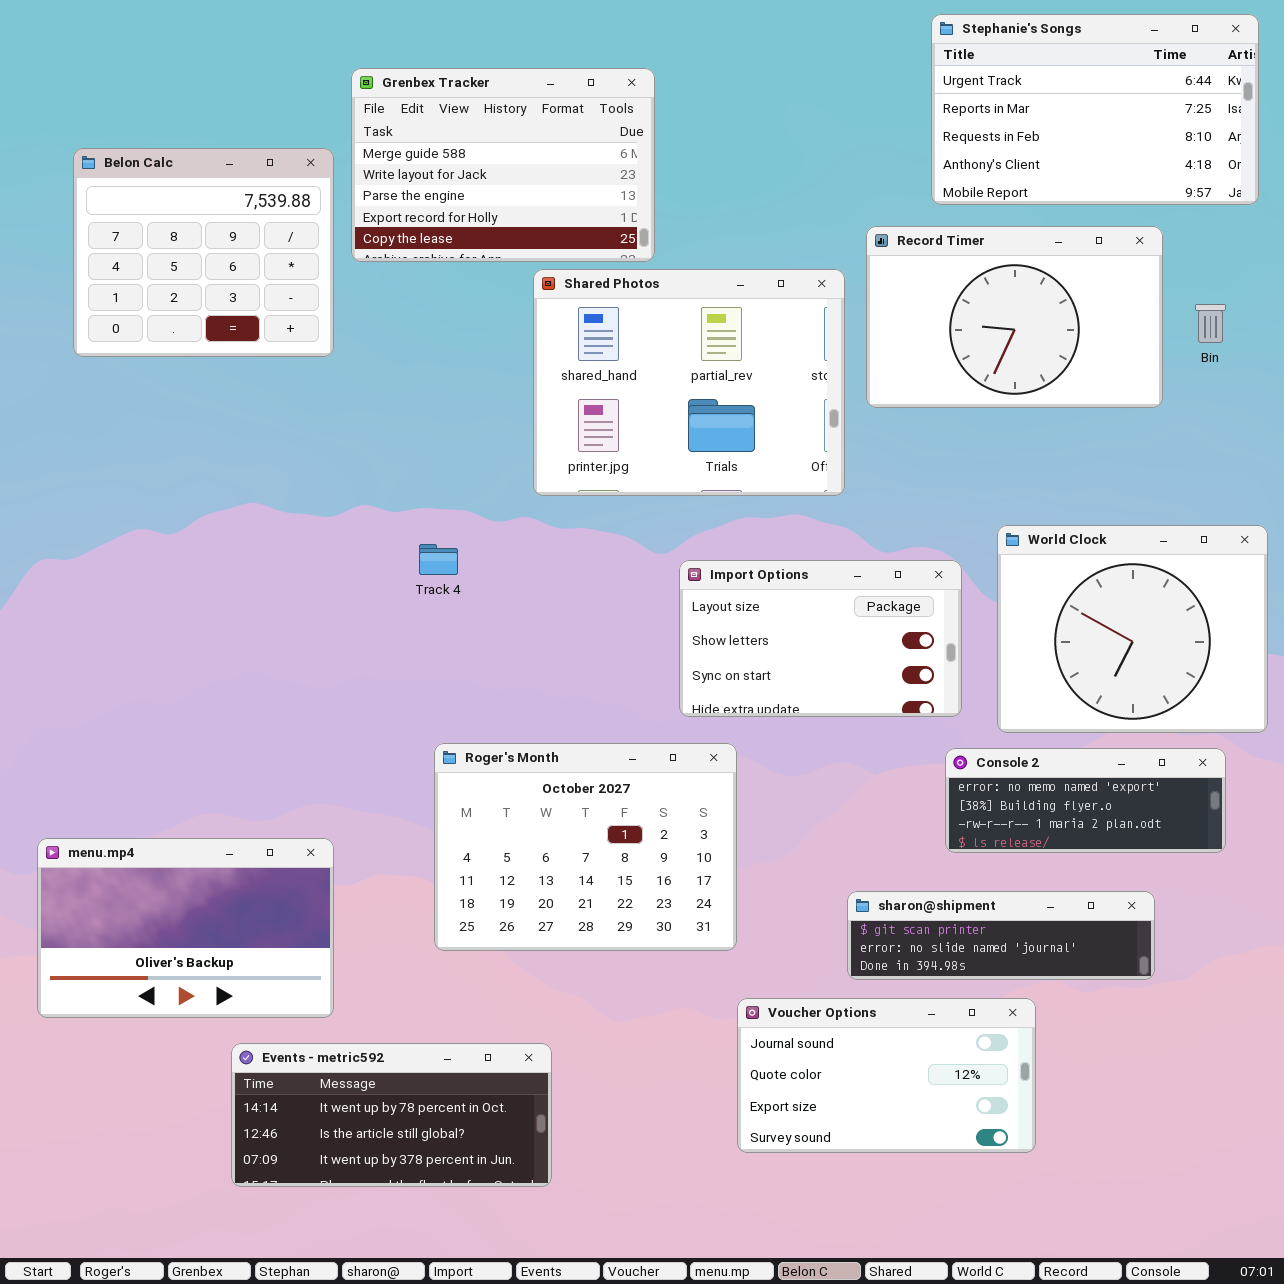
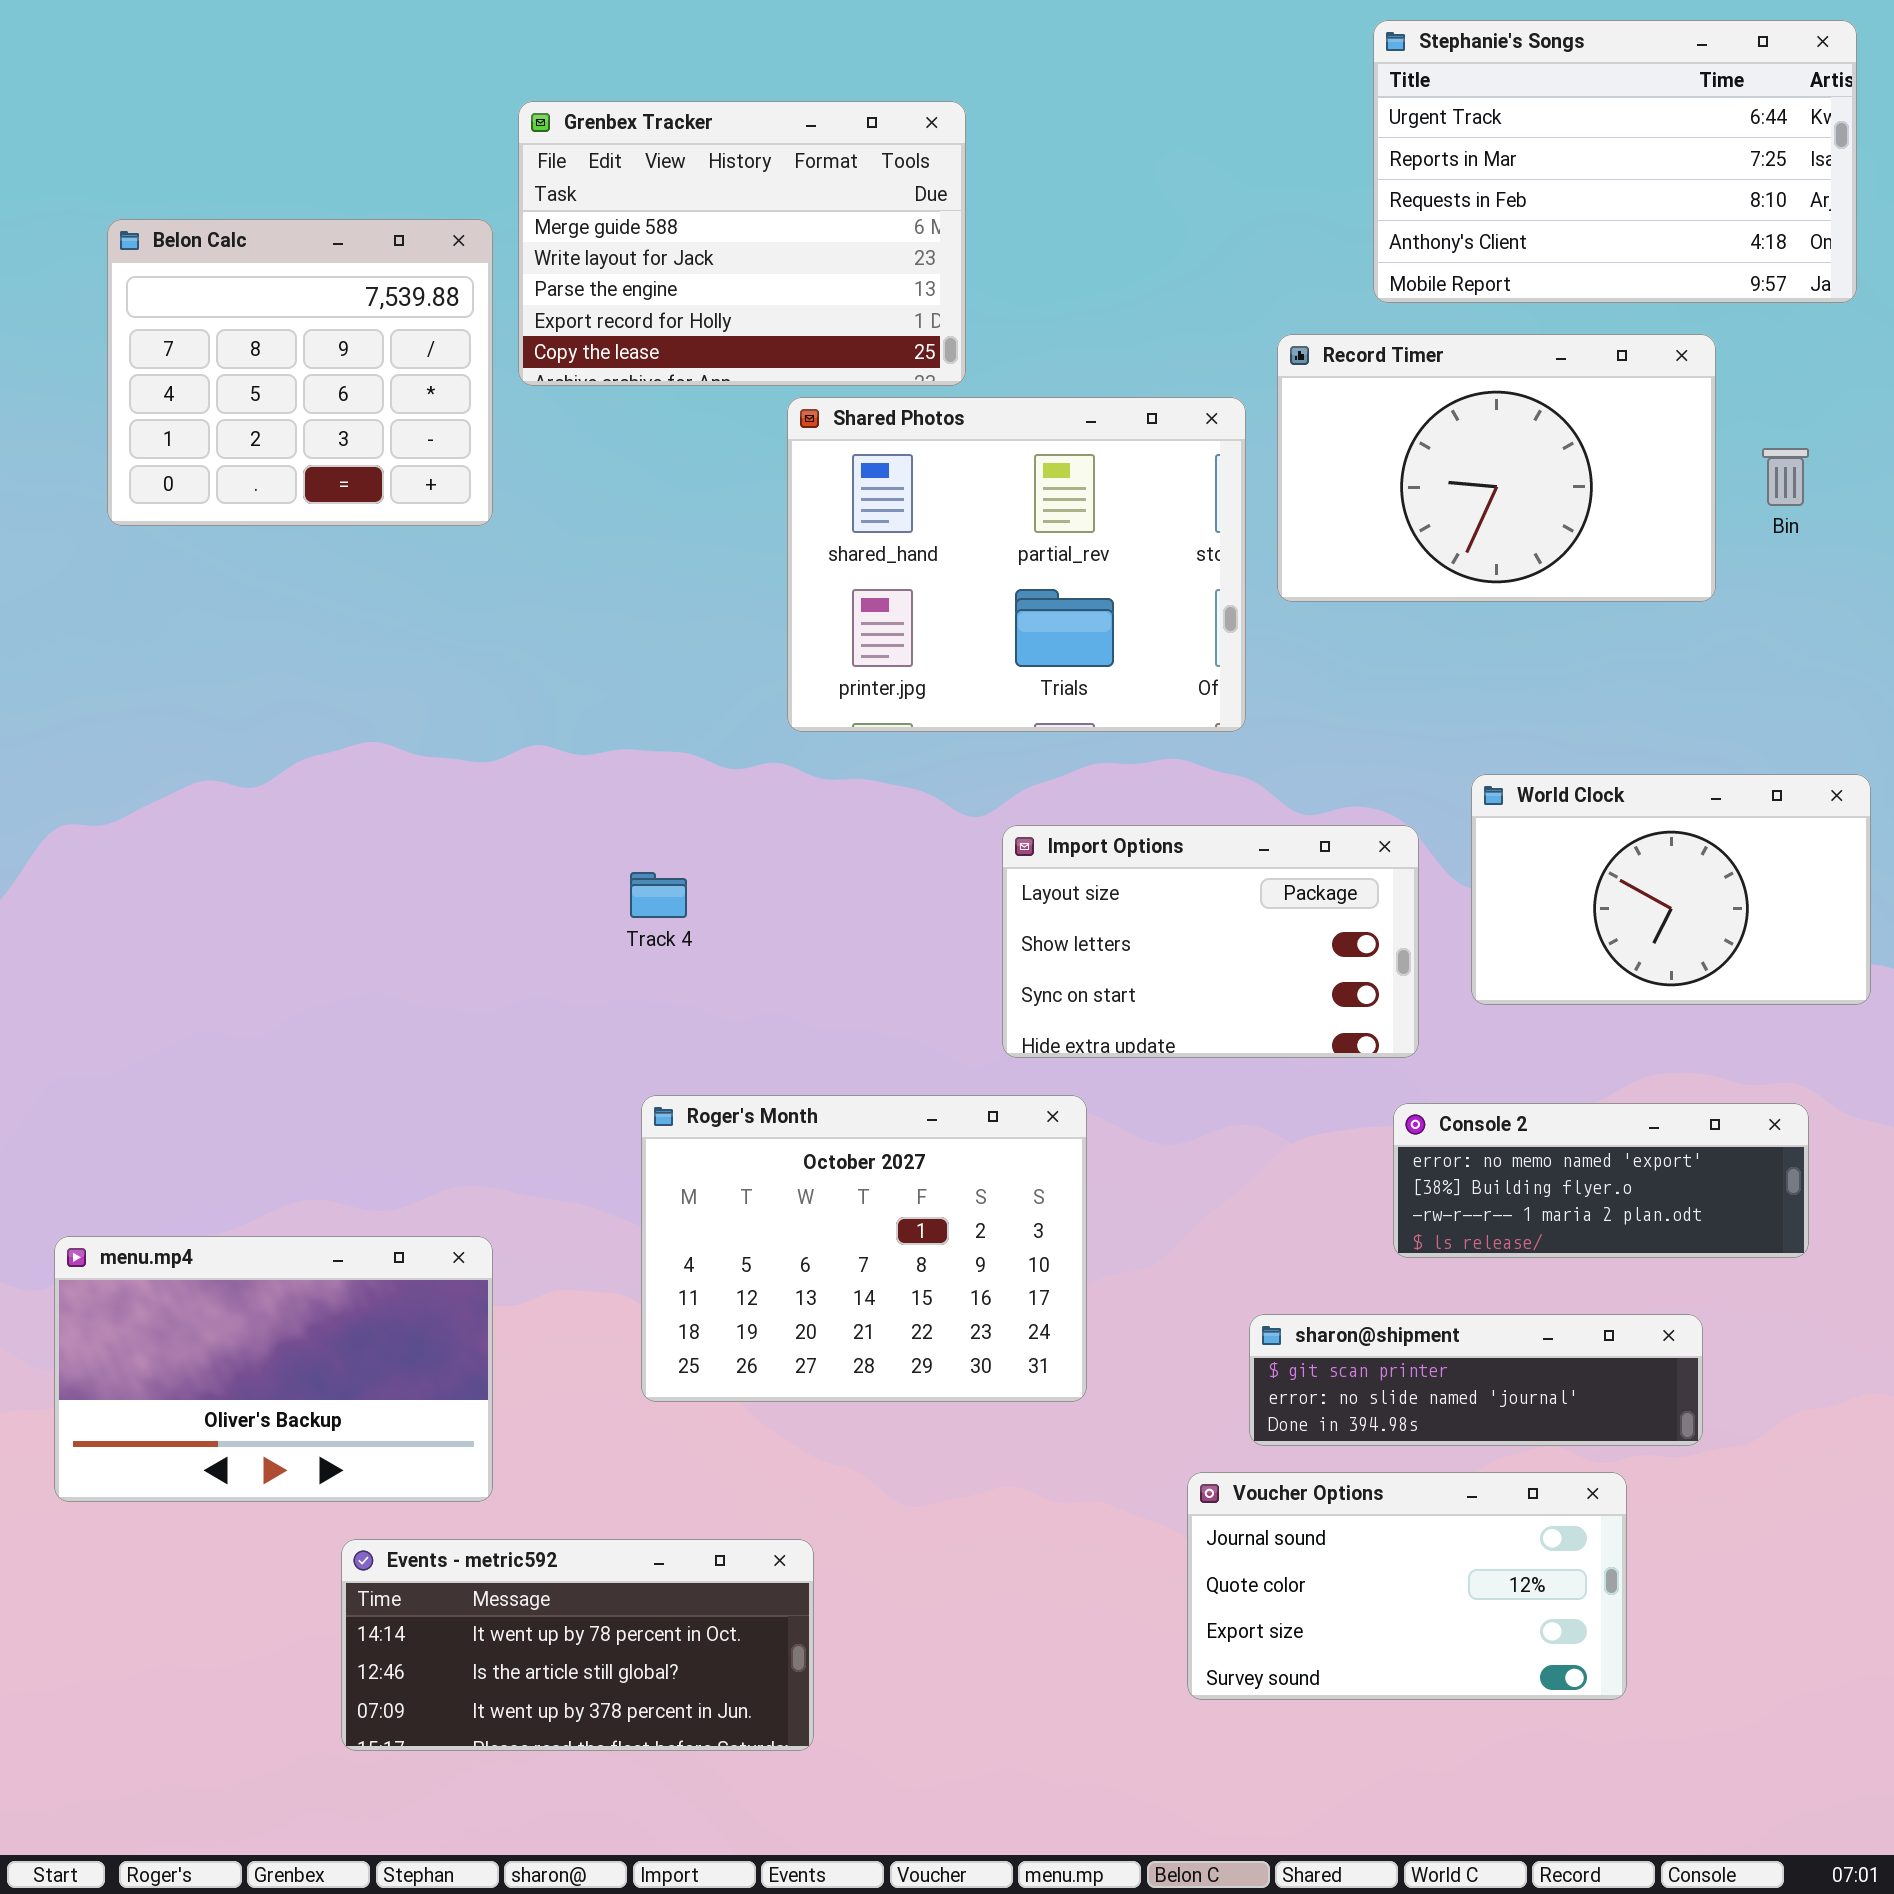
World Clock: [997,525,1268,733] -> [1471,774,1871,1005], resized
Track 4: [419,544,458,575] -> [630,872,687,918], moved
Voucher Options: [737,998,1036,1153] -> [1187,1472,1627,1700], moved

